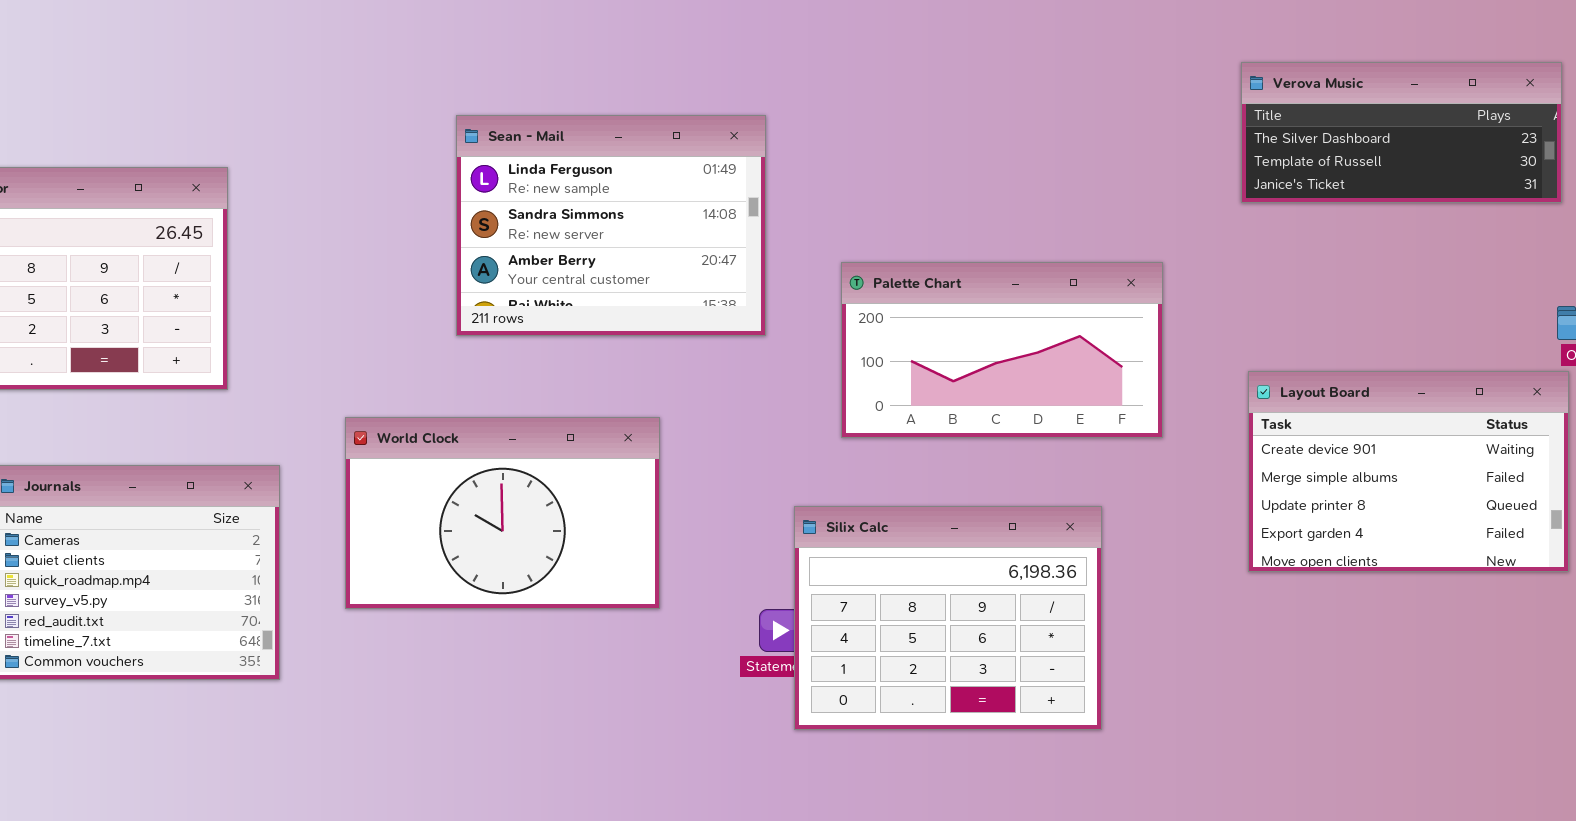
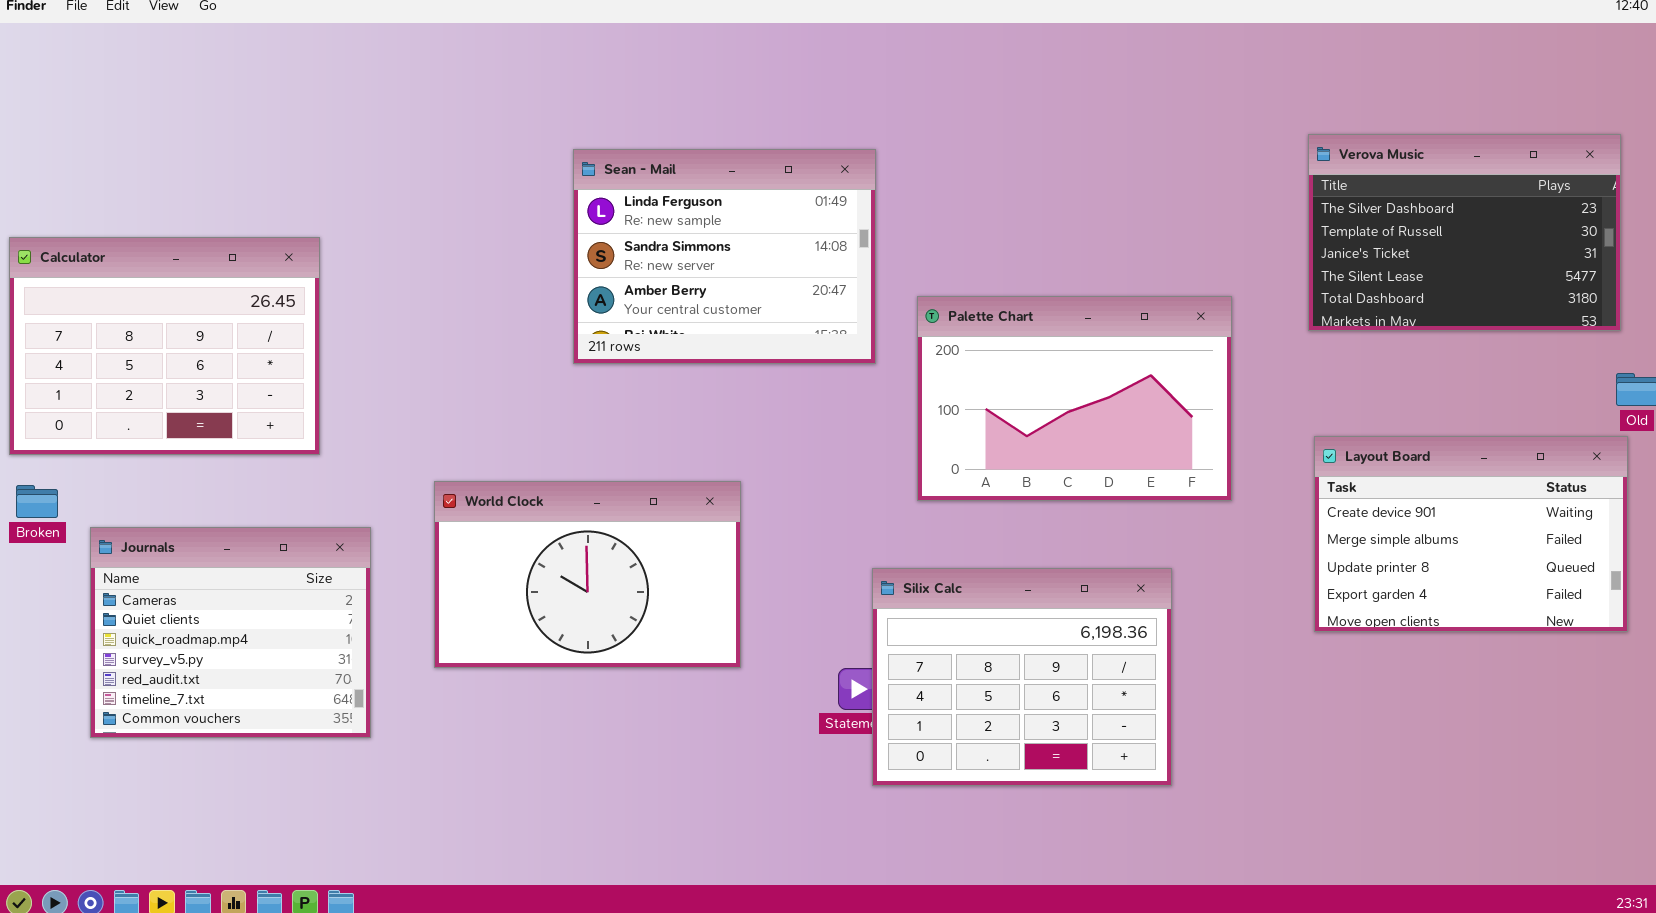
Verova Music: [1241,62,1562,203] -> [1308,134,1621,331], resized
Sean - Mail: [456,115,766,336] -> [573,149,876,364], moved
Palette Chart: [841,262,1163,438] -> [917,296,1232,501], resized

